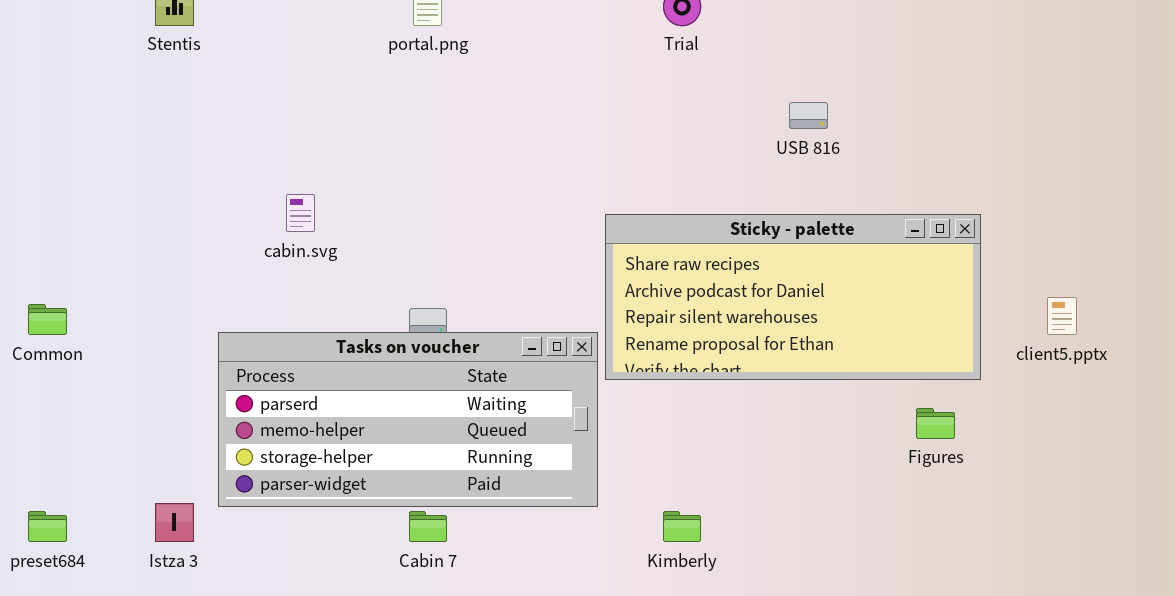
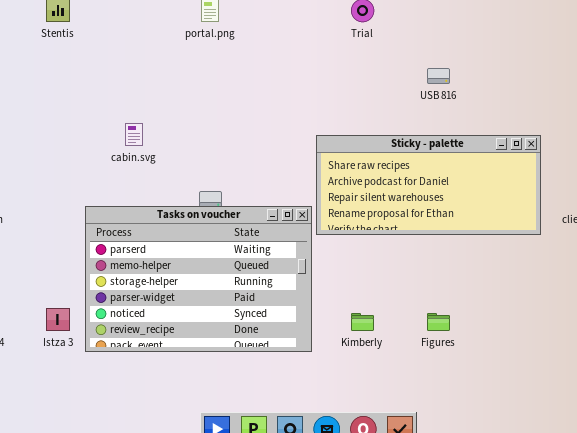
Tasks on voucher: [218,332,598,507] -> [85,206,312,352], resized
Figures: [916,408,955,439] -> [427,313,450,331], moved

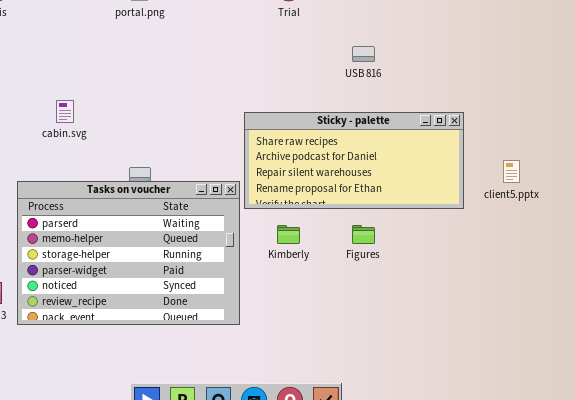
Kimberly: [351,313,374,331] -> [277,225,300,244], moved
Figures: [427,313,450,331] -> [352,225,375,244], moved

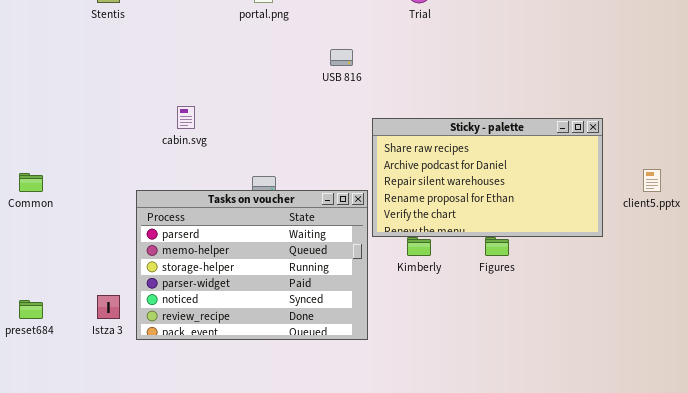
USB 816: [352,46,375,62] -> [330,49,353,66], moved
Sticky - palette: [244,112,464,209] -> [372,118,603,237], resized

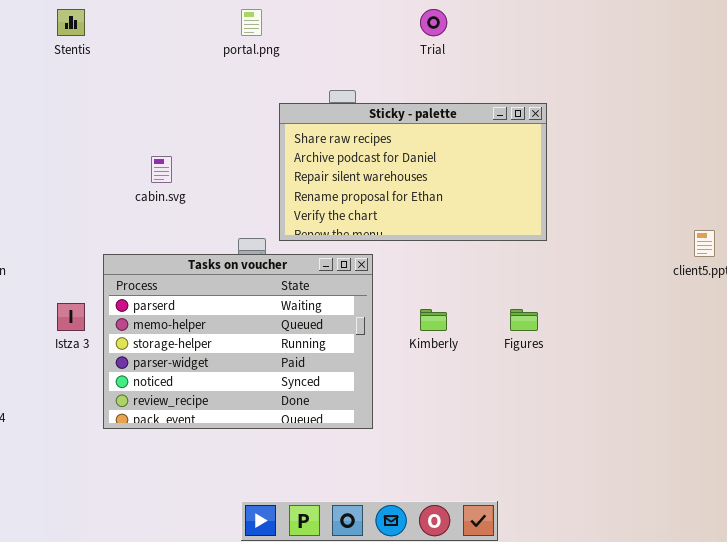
Sticky - palette: [372,118,603,237] -> [279,103,547,241], moved
Istza 3: [97,295,120,319] -> [57,303,85,331], moved

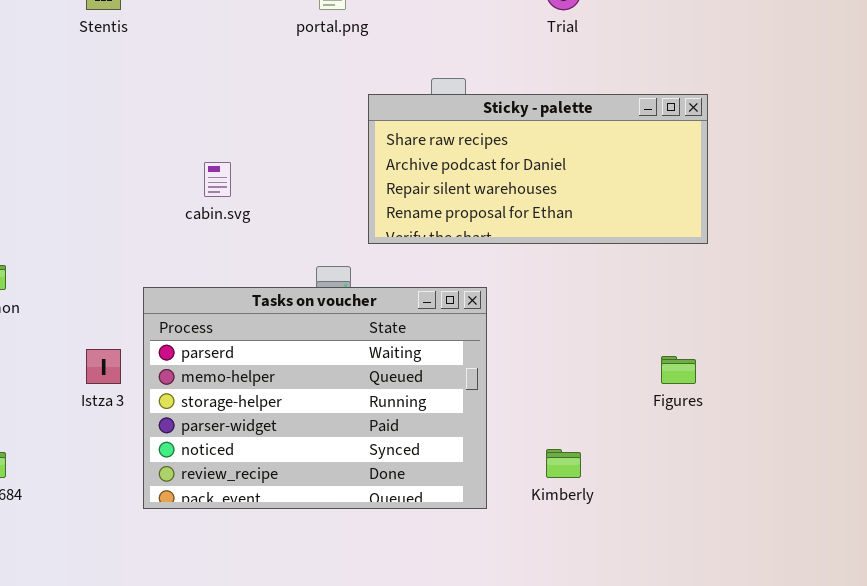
Sticky - palette: [279,103,547,241] -> [368,94,708,244], resized
Kimberly: [420,309,447,331] -> [546,449,581,478], moved

